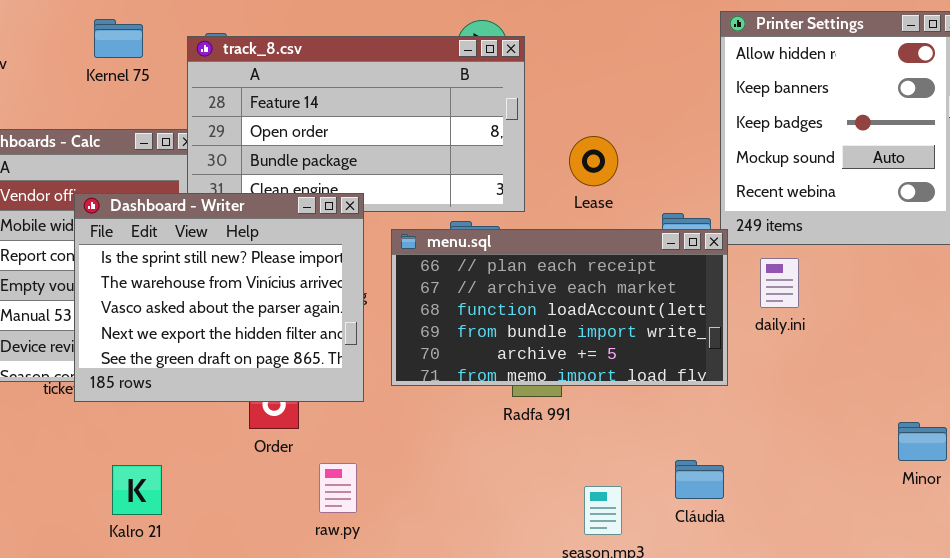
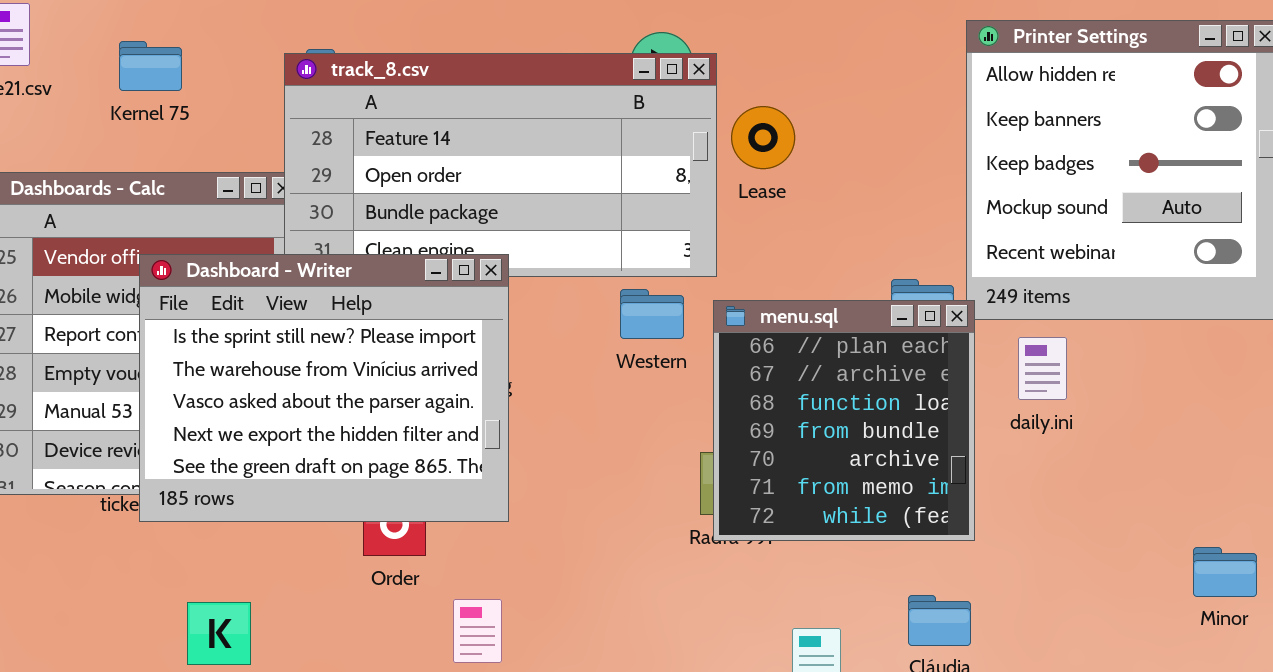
Kernel 75: [94,19,143,58] -> [119,41,182,91], moved
Lease: [569,136,618,186] -> [731,106,795,169], moved
menu.sql: [391,229,728,386] -> [713,300,975,541], resized

